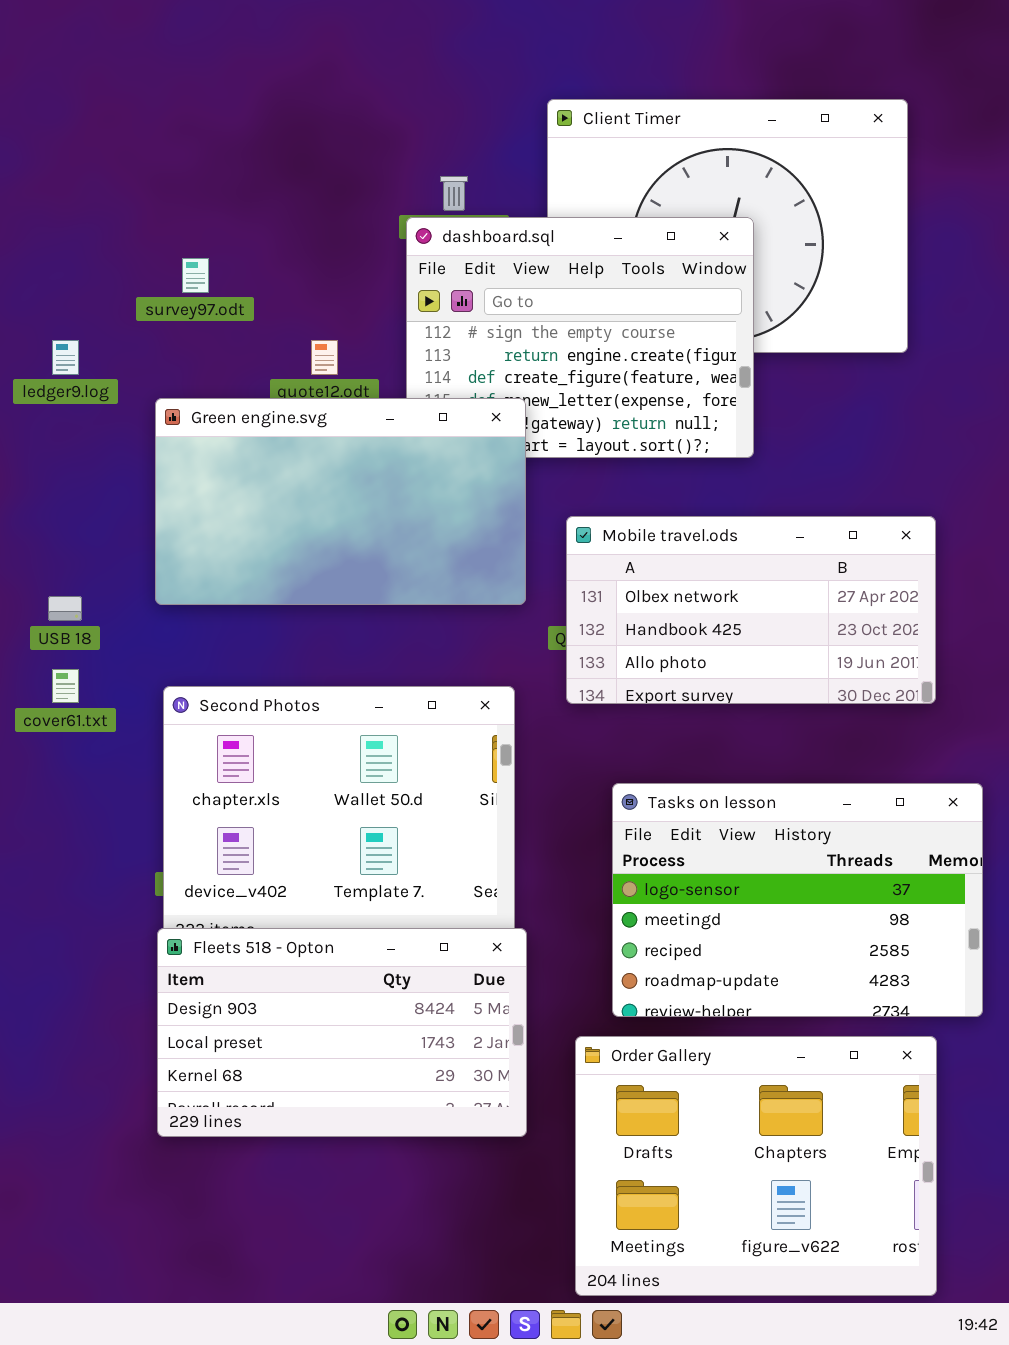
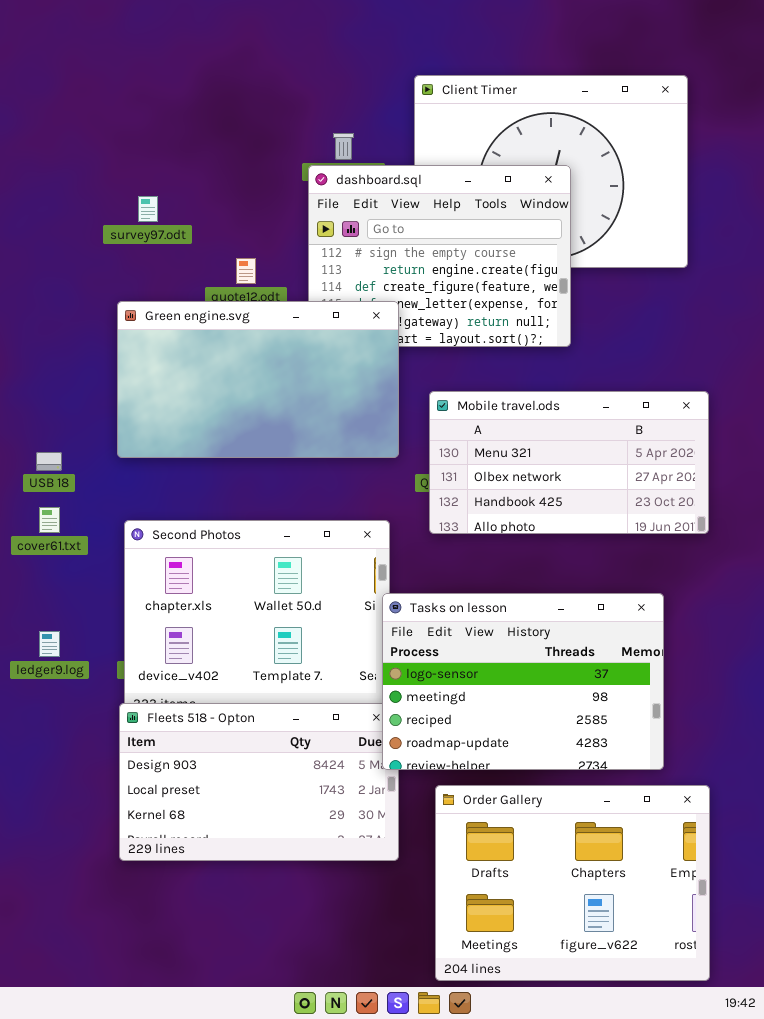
ledger9.log: [52,340,79,375] -> [39,631,60,657], moved
Mobile travel.ods: [566,516,936,704] -> [429,391,709,534], scrolled up 1 row
Tasks on lesson: [612,783,983,1017] -> [382,593,664,770], moved

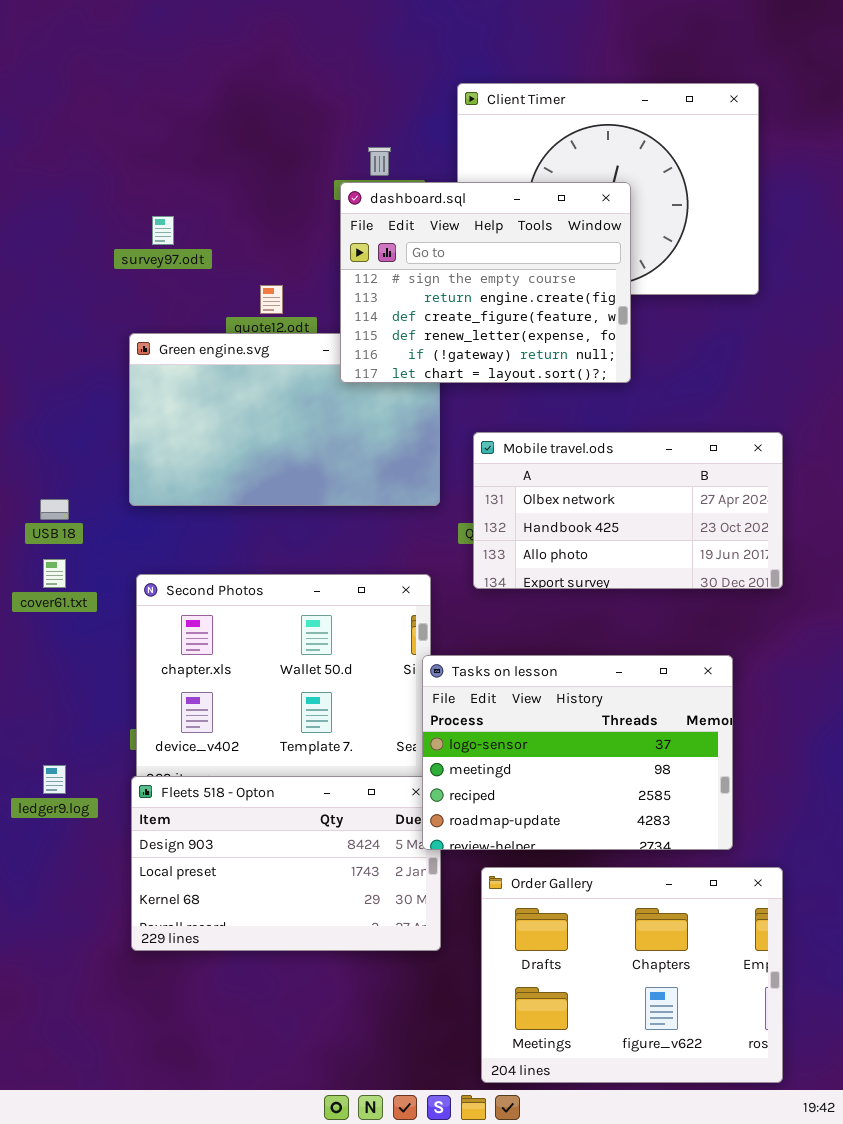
dashboard.sql: [308,165,571,347] -> [340,182,631,383], raised
Mobile travel.ods: [429,391,709,534] -> [473,432,783,589], scrolled down 1 row
ledger9.log: [39,631,60,657] -> [43,765,66,794], moved

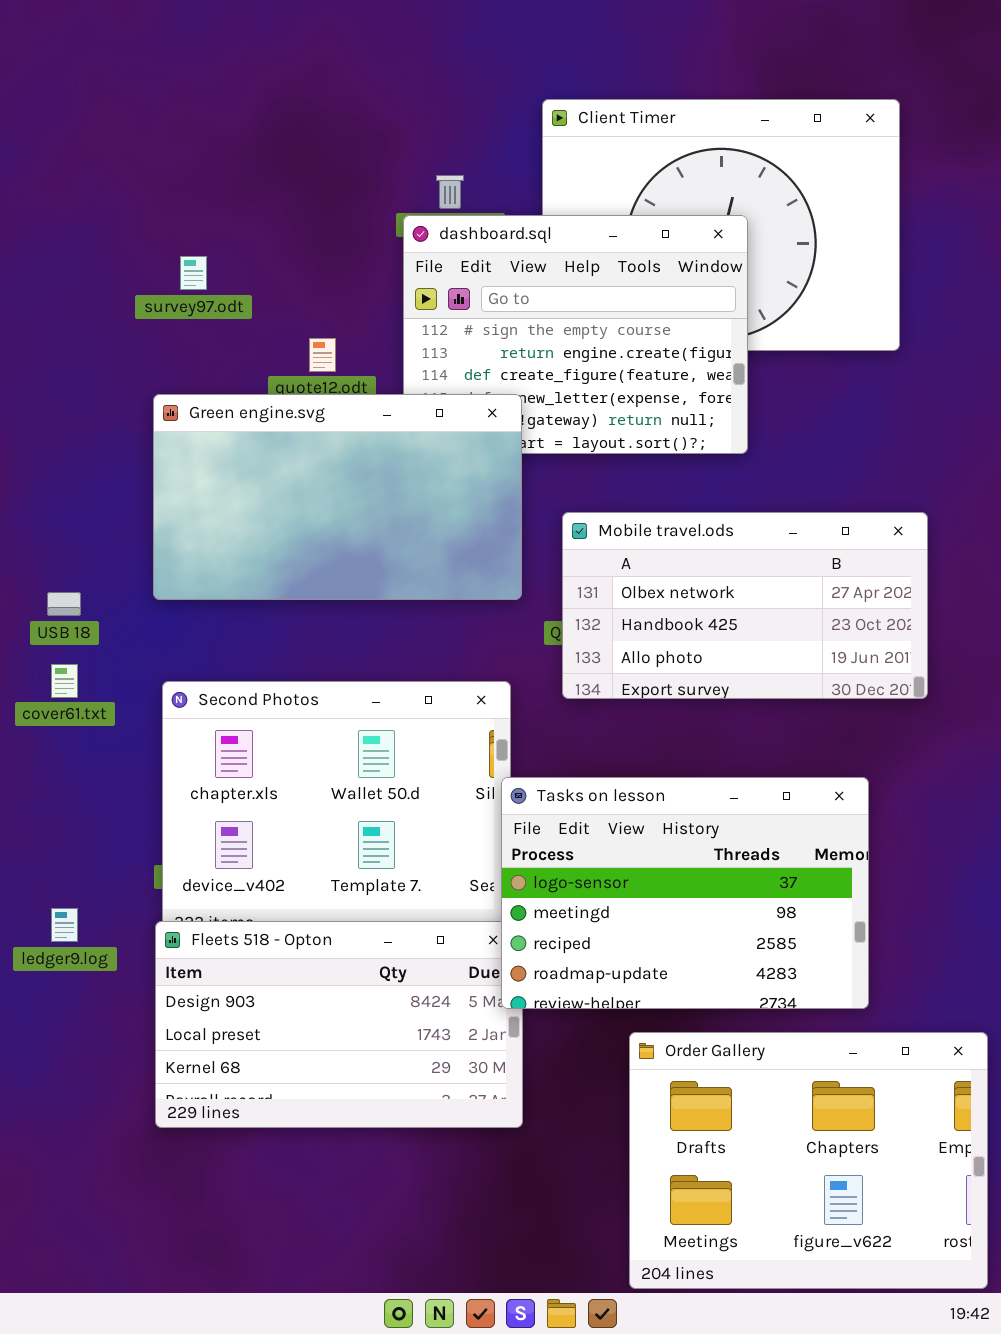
Green engine.svg: [129,333,440,506] -> [153,394,522,600], raised
Order Gallery: [481,867,783,1083] -> [629,1032,988,1289], moved

